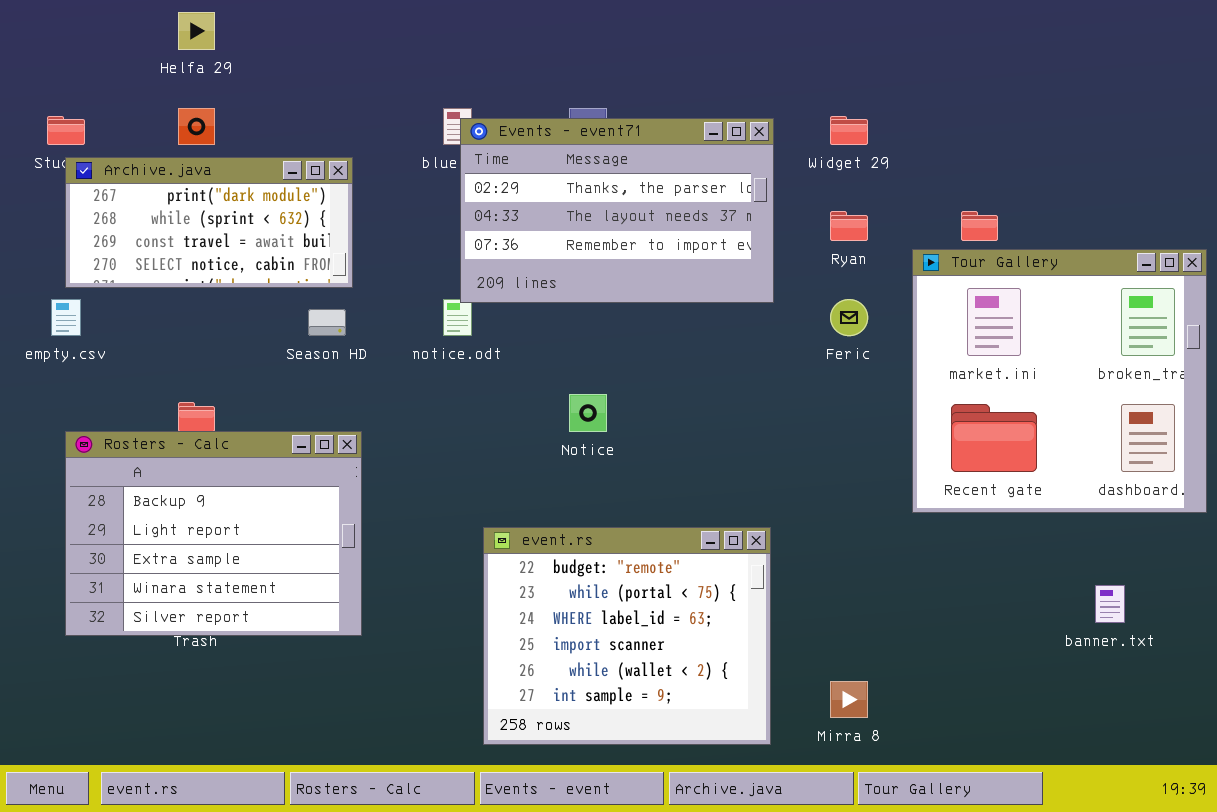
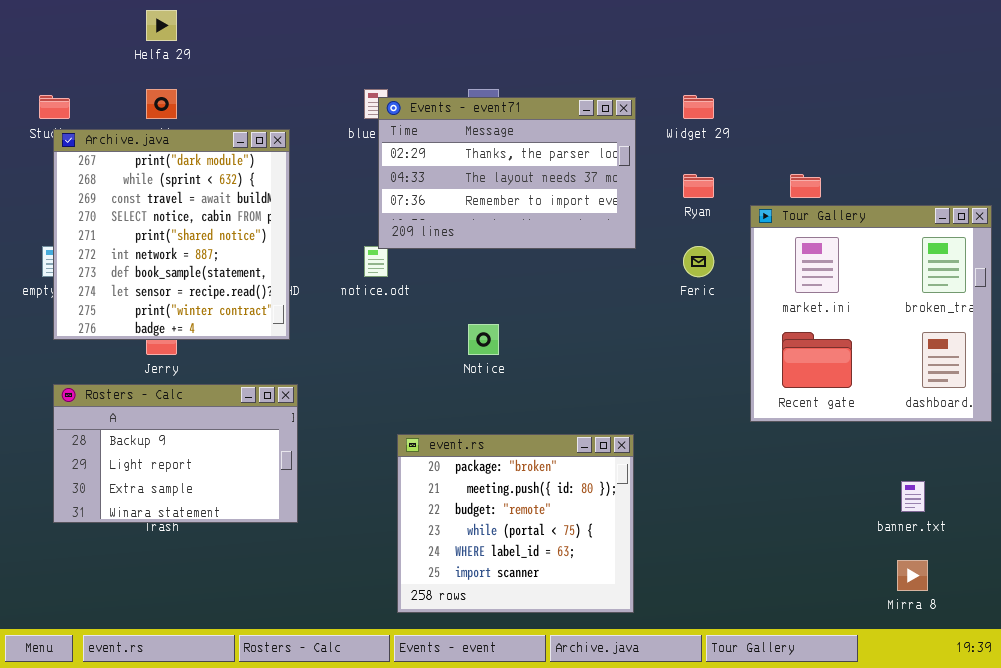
Archive.java: [65,157,353,288] -> [53,129,290,340], resized
Rosters - Calc: [65,431,362,636] -> [53,384,298,523], resized
event.rs: [483,527,771,745] -> [397,434,634,613], scrolled up 2 rows
Mirra 8: [830,681,868,718] -> [897,560,928,591], moved

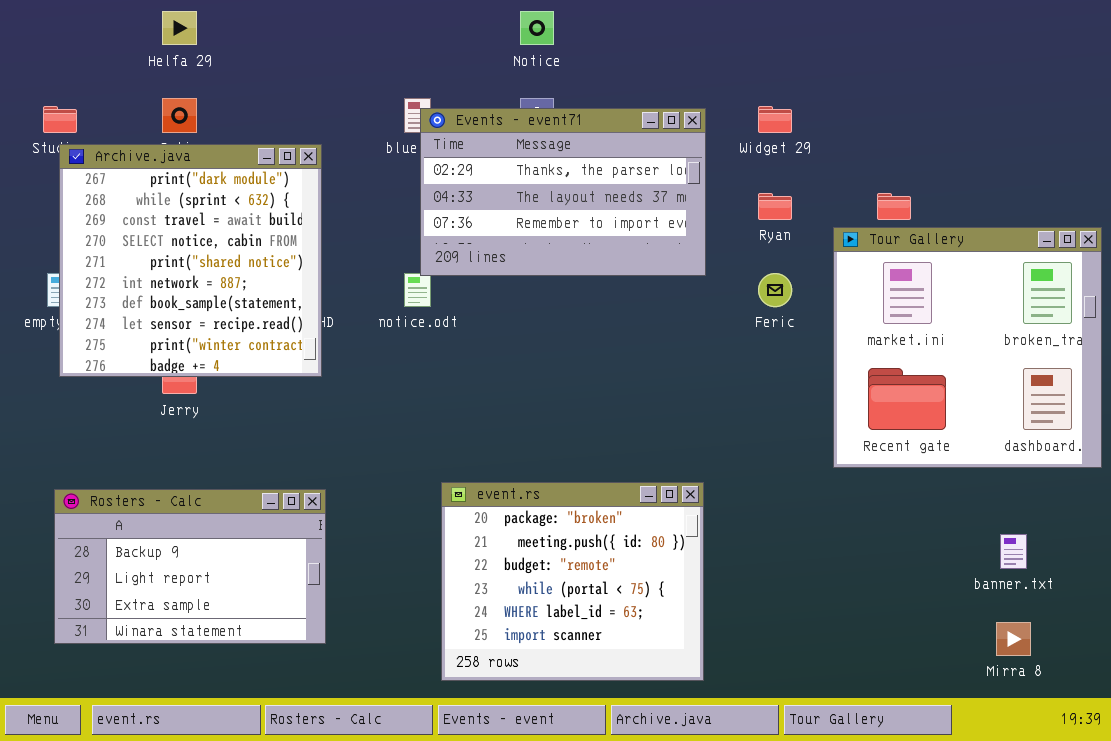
Notice: [468,324,499,355] -> [520,11,554,45], moved
Rosters - Calc: [53,384,298,523] -> [54,489,326,644], moved

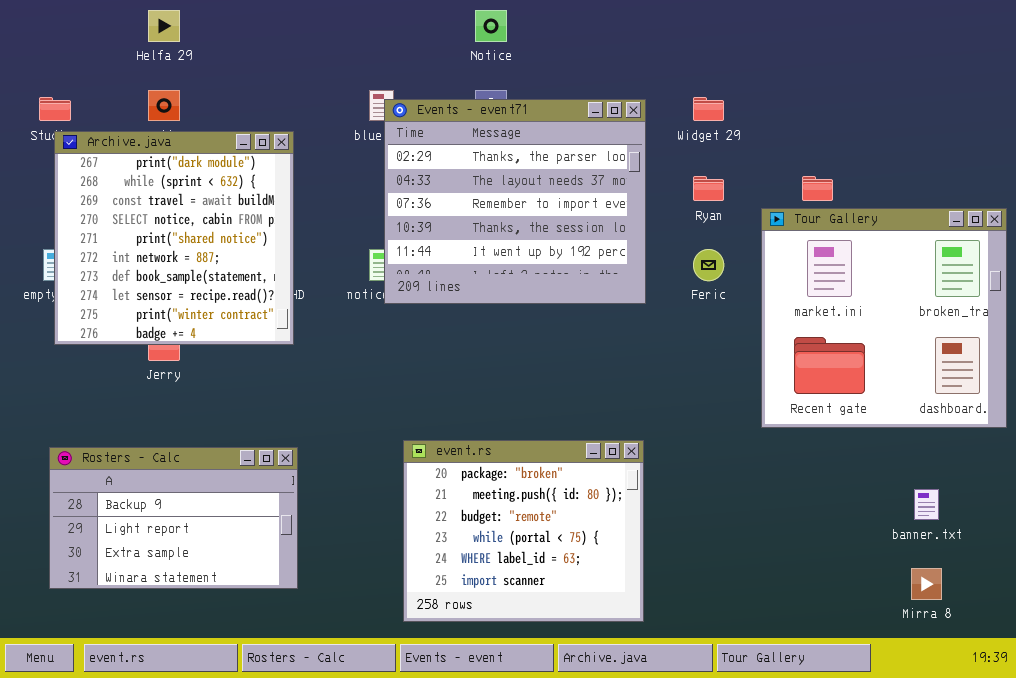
Events - event71: [420,108,706,276] -> [384,99,646,304], resized

